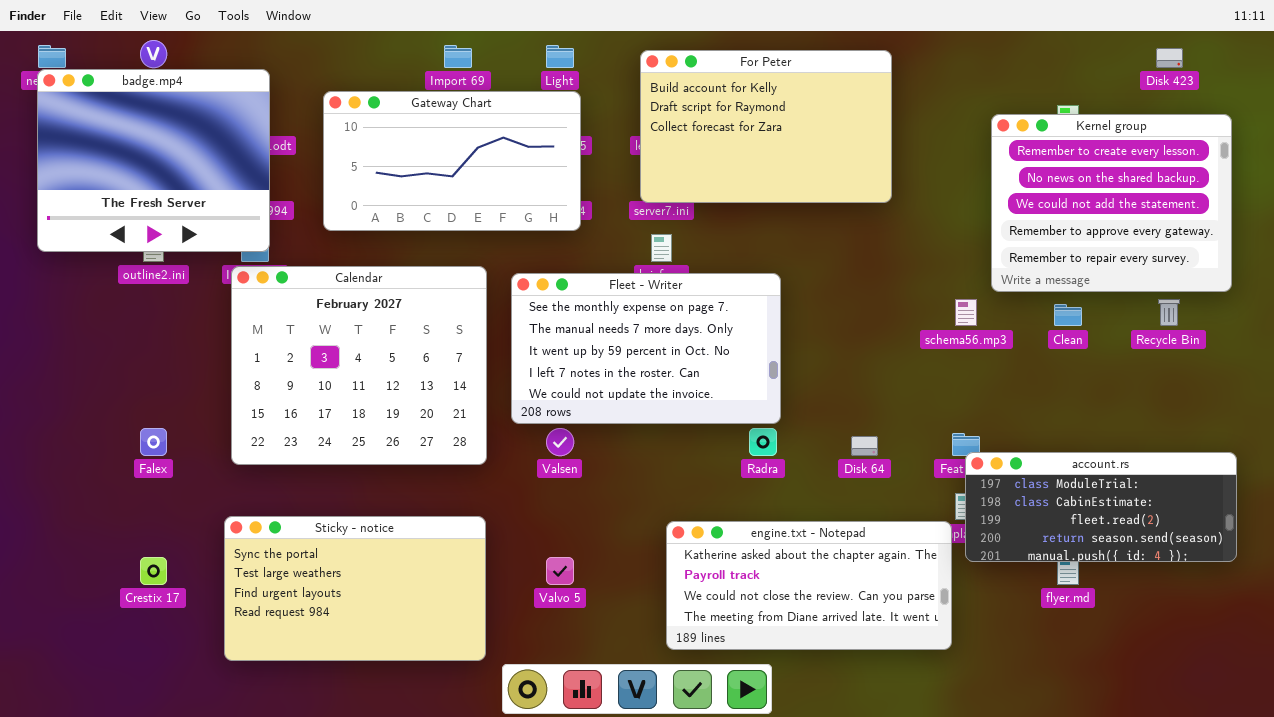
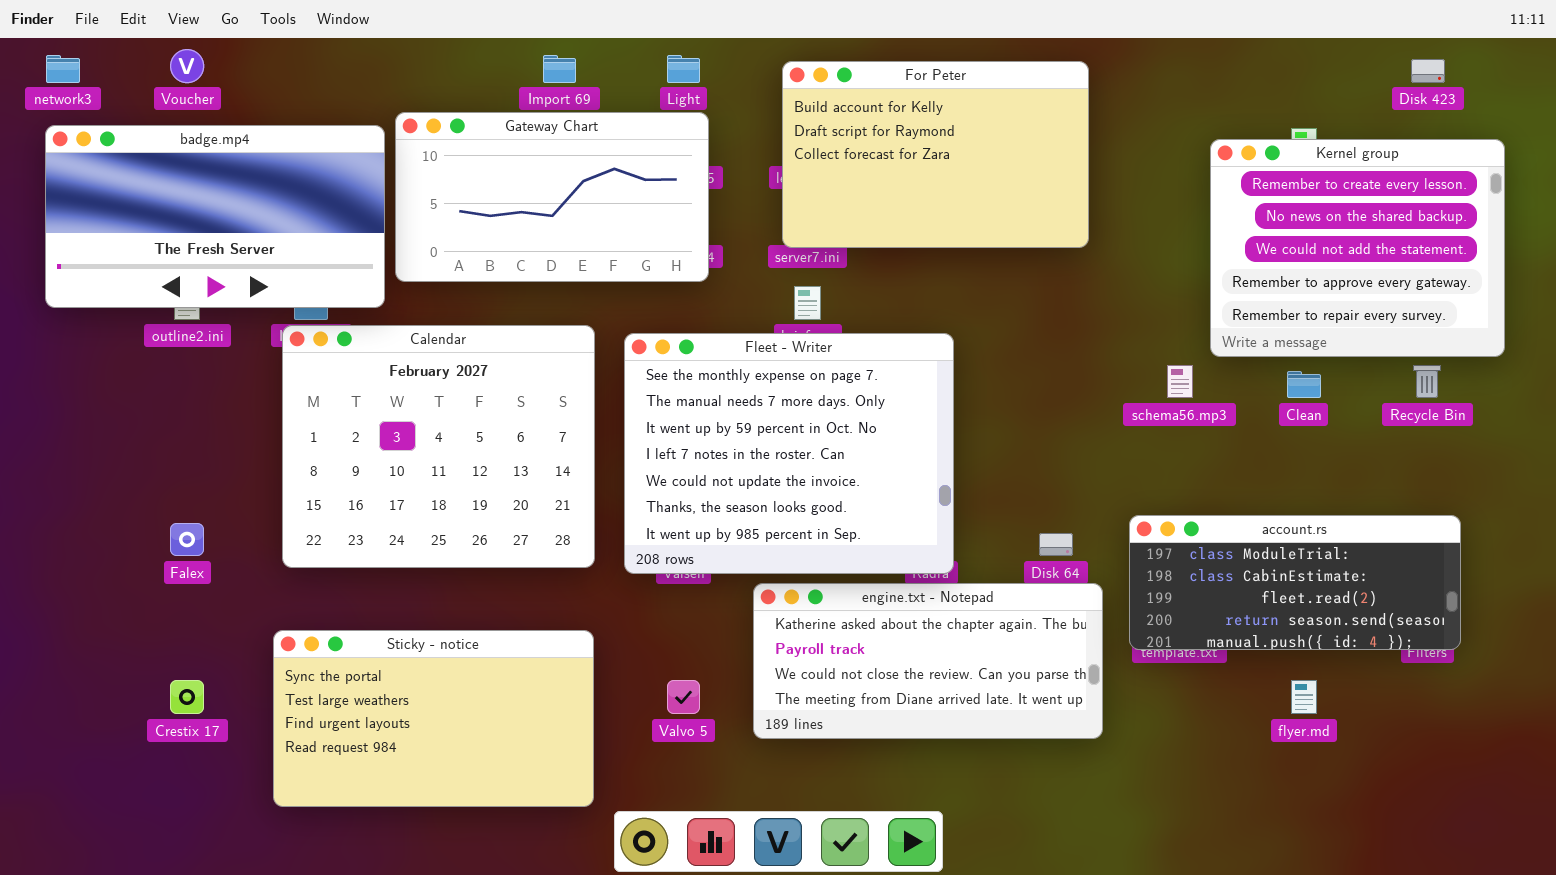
badge.mp4: [37,69,270,252] -> [45,125,385,308], resized
Fleet - Writer: [511,273,781,424] -> [624,333,954,574], resized
account.rs: [965,452,1237,562] -> [1129,515,1461,650], moved
engine.txt - Notepad: [666,521,952,650] -> [753,583,1103,739], moved

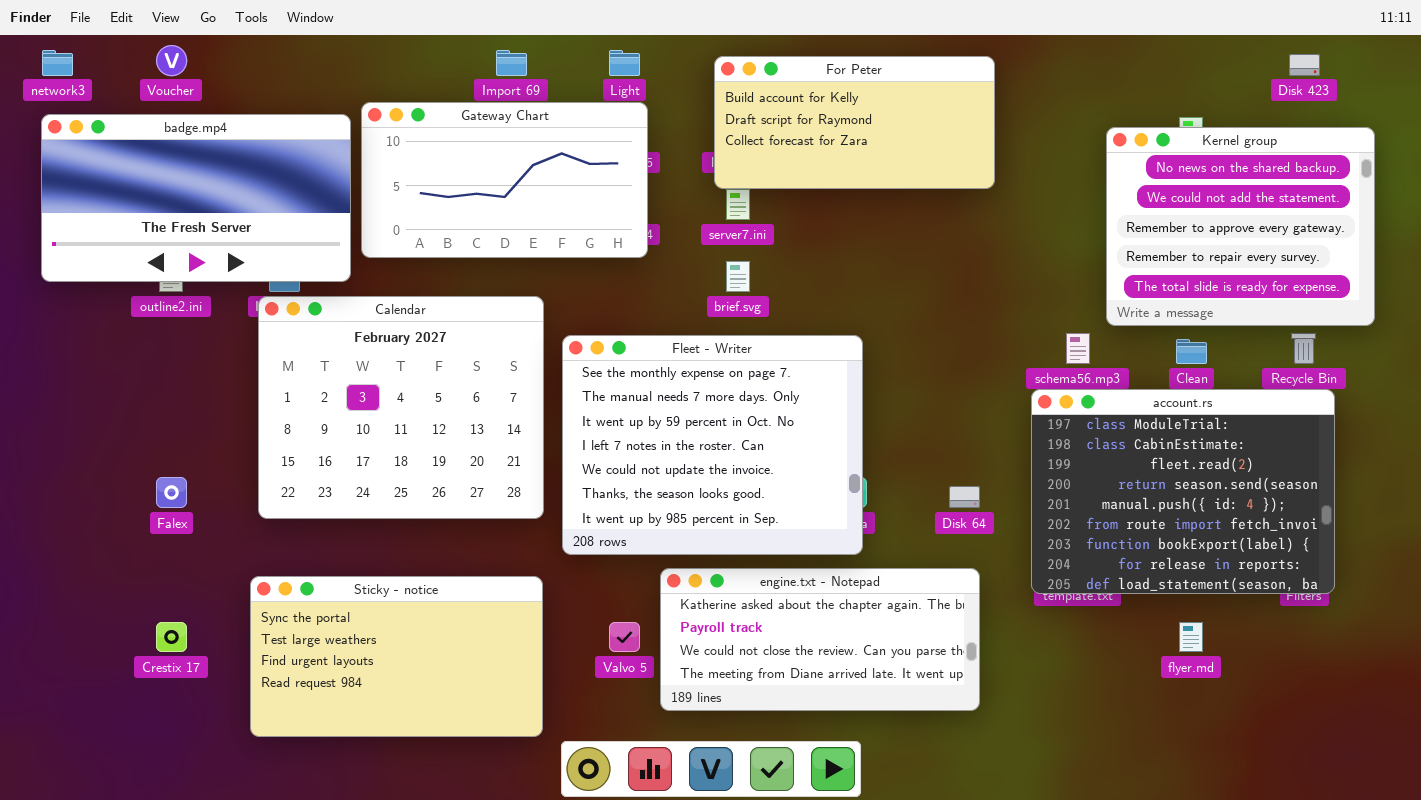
For Peter: [782,61,1089,248] -> [714,56,995,189], resized
Kernel group: [1210,139,1505,357] -> [1106,127,1375,326], scrolled down 1 row
Fleet - Writer: [624,333,954,574] -> [562,335,863,555], moved
account.rs: [1129,515,1461,650] -> [1031,389,1335,594], resized
engine.txt - Notepad: [753,583,1103,739] -> [660,568,980,711], moved

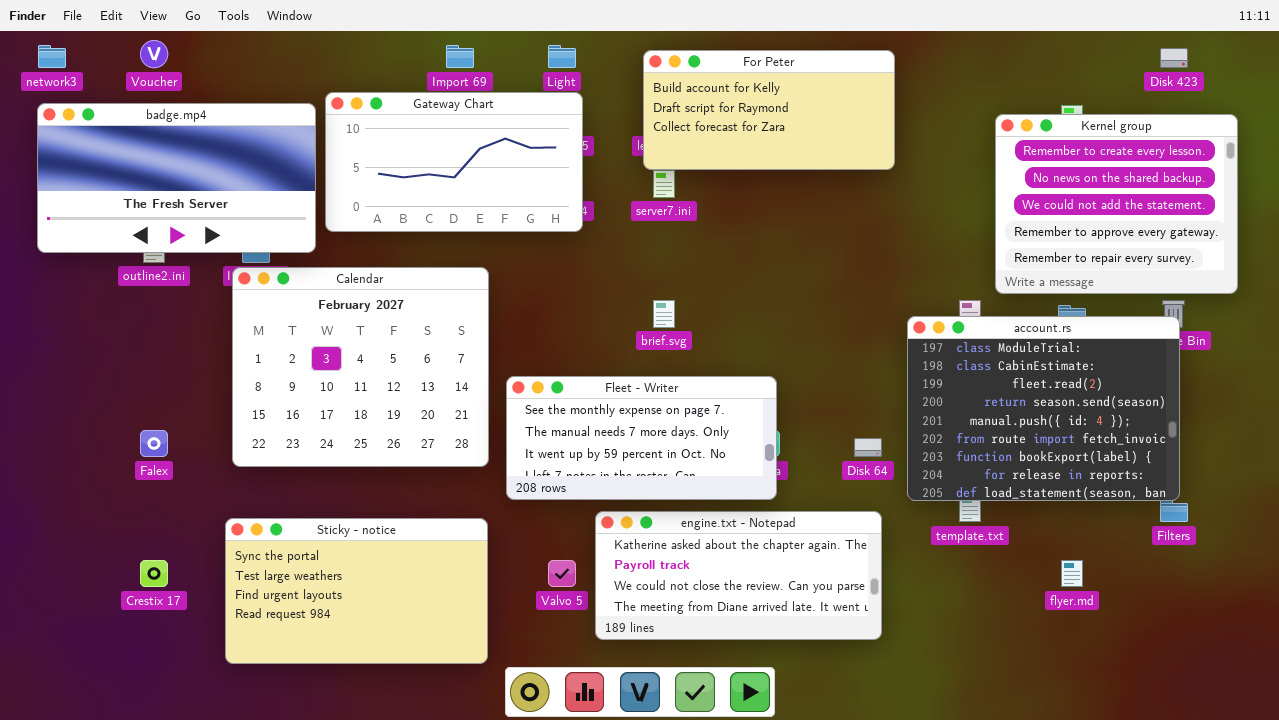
Kernel group: [1106,127,1375,326] -> [995,114,1238,294], scrolled up 1 row
brief.svg: [726,261,750,292] -> [653,300,675,328], moved
Fleet - Writer: [562,335,863,555] -> [506,376,777,500], resized
account.rs: [1031,389,1335,594] -> [907,316,1180,501], moved

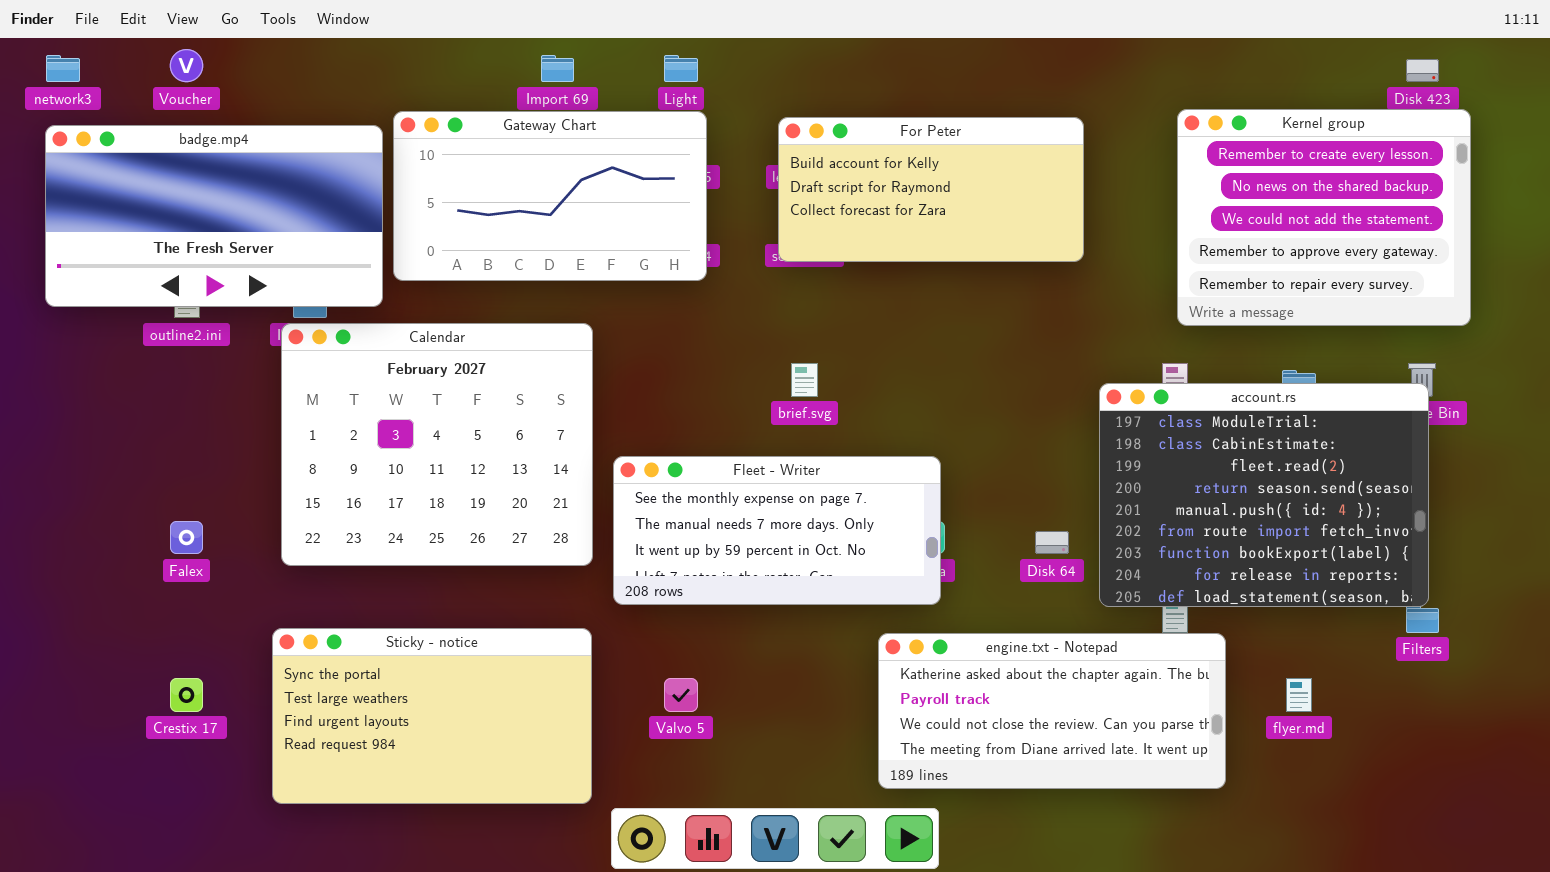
For Peter: [643,50,895,170] -> [778,117,1084,262], moved
Kernel group: [995,114,1238,294] -> [1177,109,1471,326], moved
engine.txt - Notepad: [595,511,882,640] -> [878,633,1226,789], moved

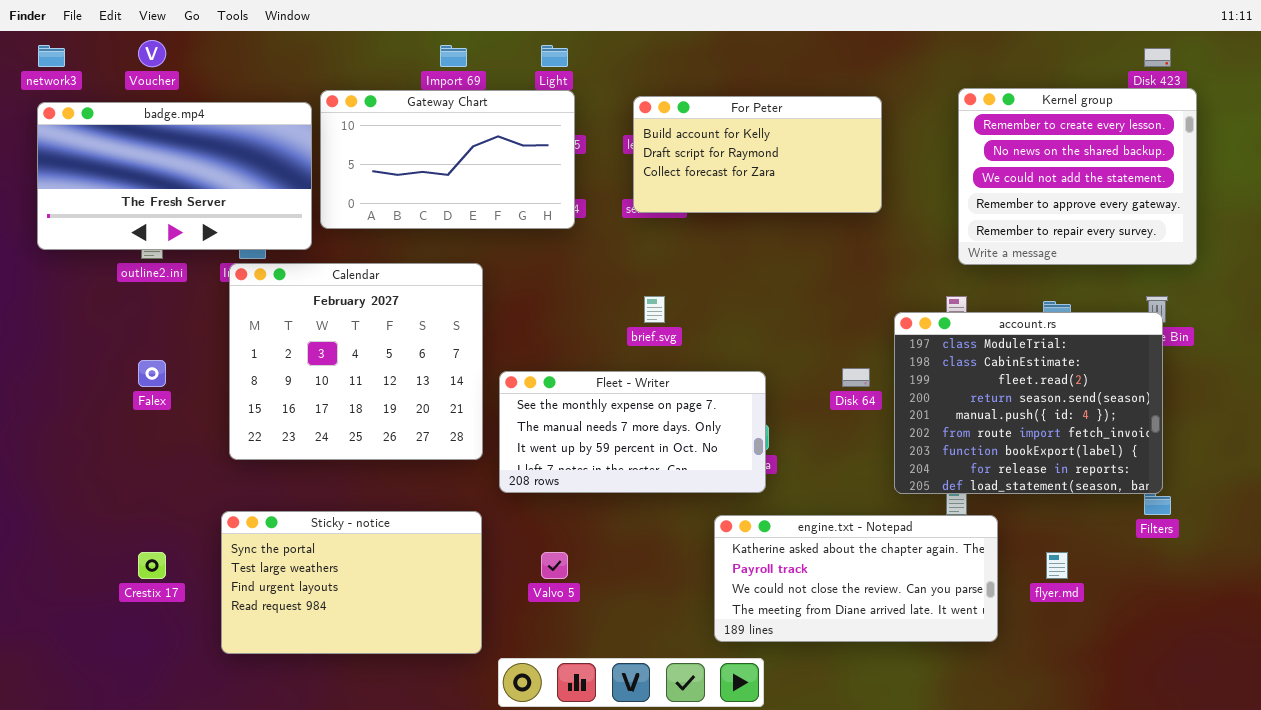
Falex: [170,521,203,554] -> [138,360,166,387], moved
Disk 64: [1035,531,1069,554] -> [842,368,870,387], moved

